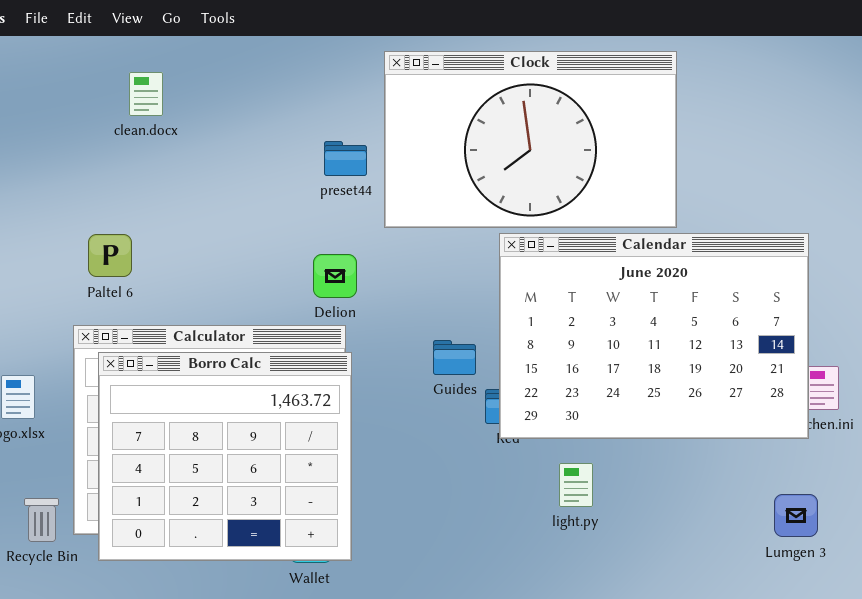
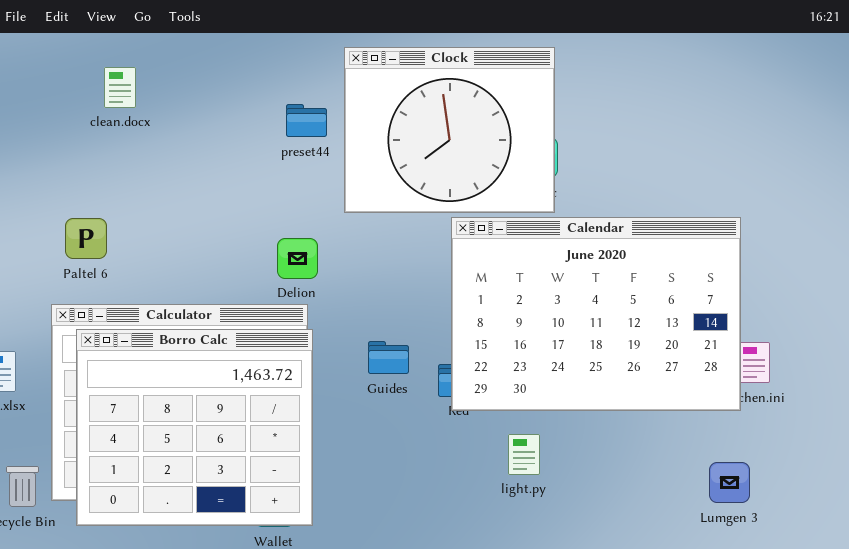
Clock: [384,51,677,228] -> [344,47,555,213], resized
preset44: [324,141,367,176] -> [286,104,327,137], moved
Guides: [433,340,476,375] -> [368,341,409,374], moved

